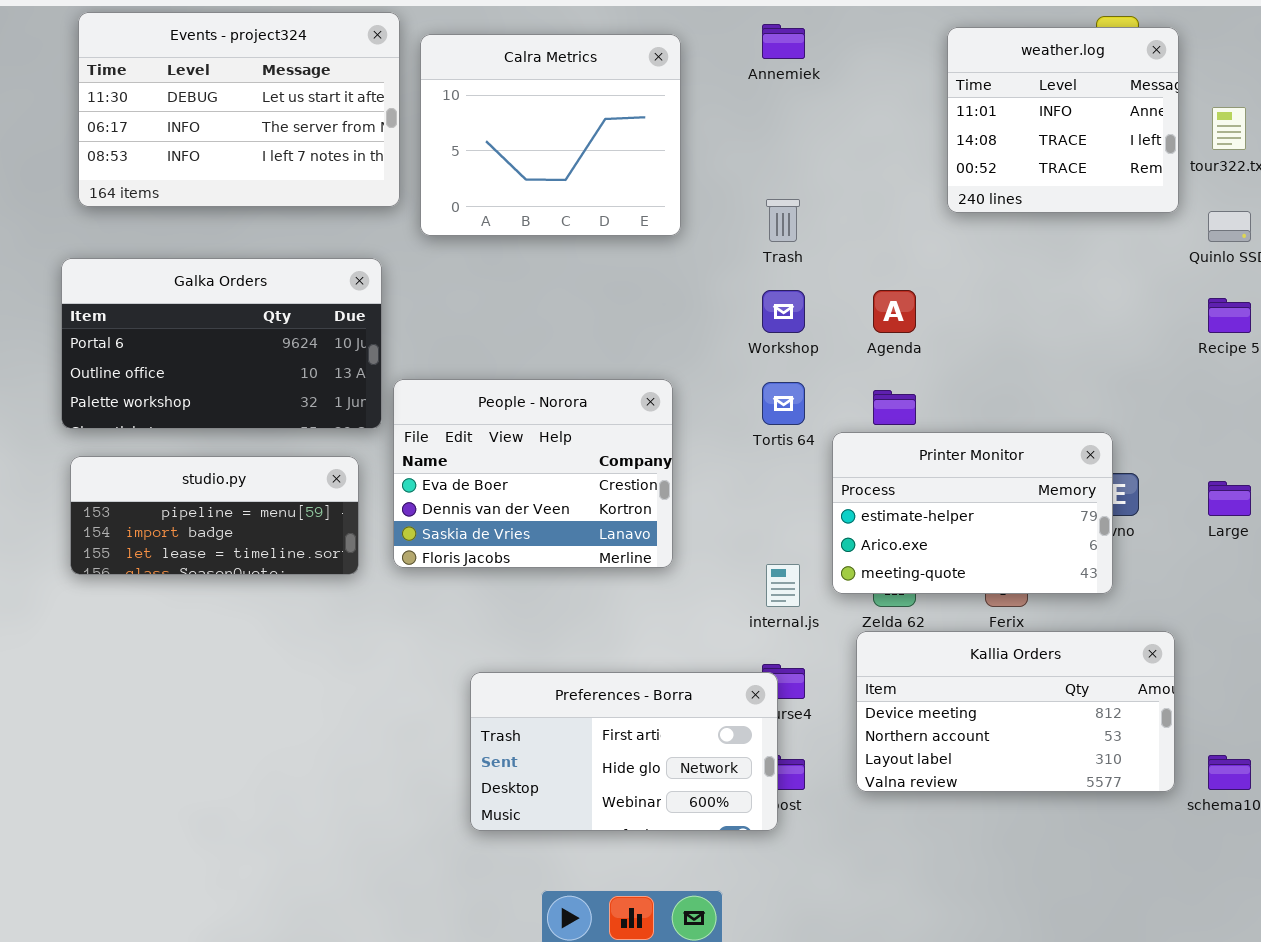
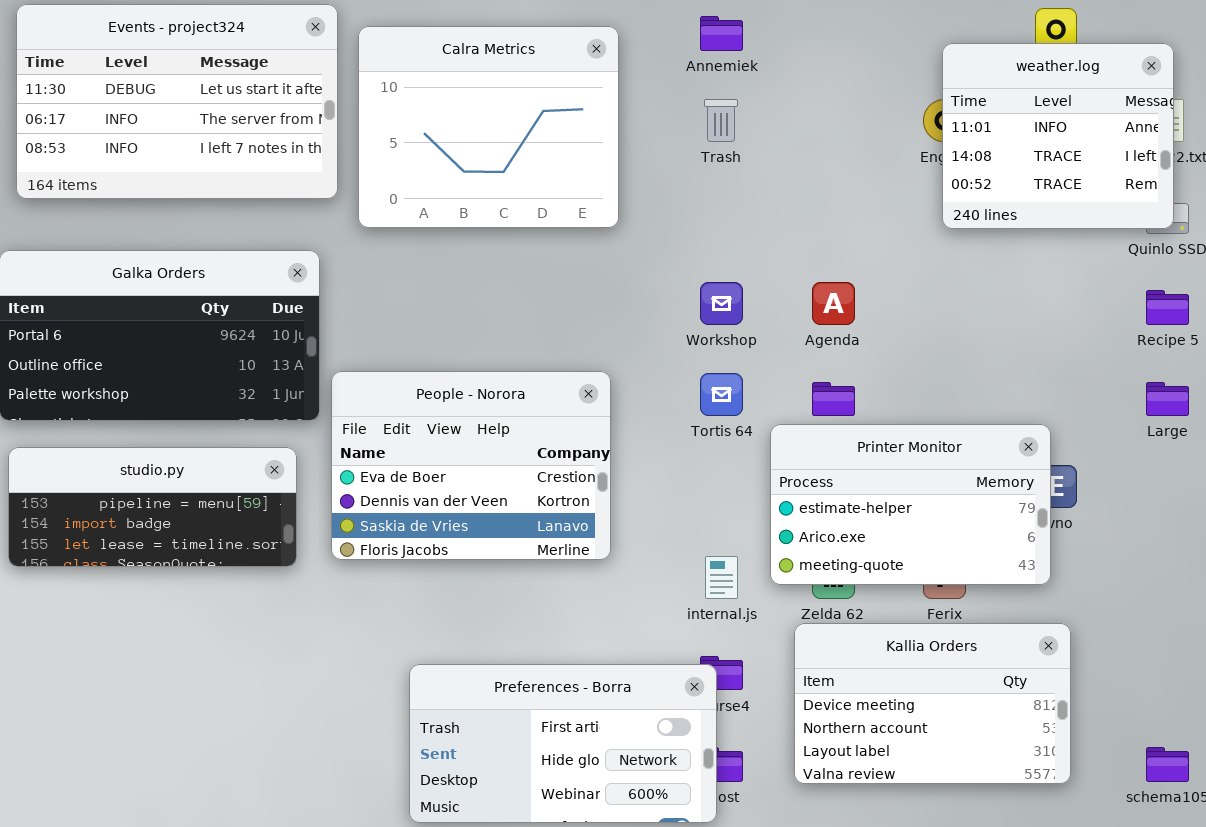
weather.log: [947,27,1179,213] -> [942,43,1174,229], moved
Trash: [766,199,800,242] -> [704,99,738,142], moved
Large: [1208,481,1251,516] -> [1146,382,1189,416], moved
Kallia Orders: [856,631,1175,792] -> [794,623,1071,784], resized

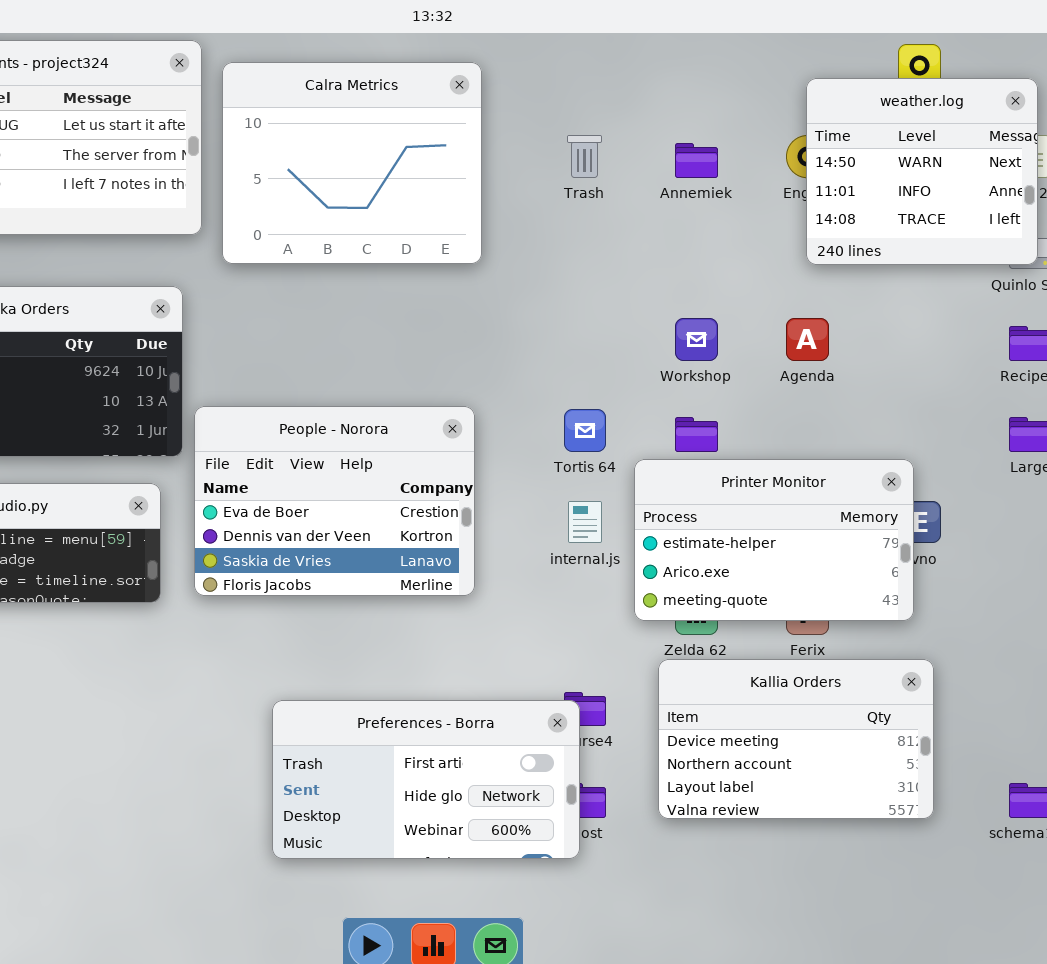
Annemiek: [700,16,743,51] -> [675,143,718,178], moved
weather.log: [942,43,1174,229] -> [806,78,1038,265], scrolled up 1 row
Workshop: [700,282,743,325] -> [675,318,718,361], moved
Agenda: [812,282,855,325] -> [786,318,829,361], moved
internal.js: [705,556,738,599] -> [568,501,602,543], moved

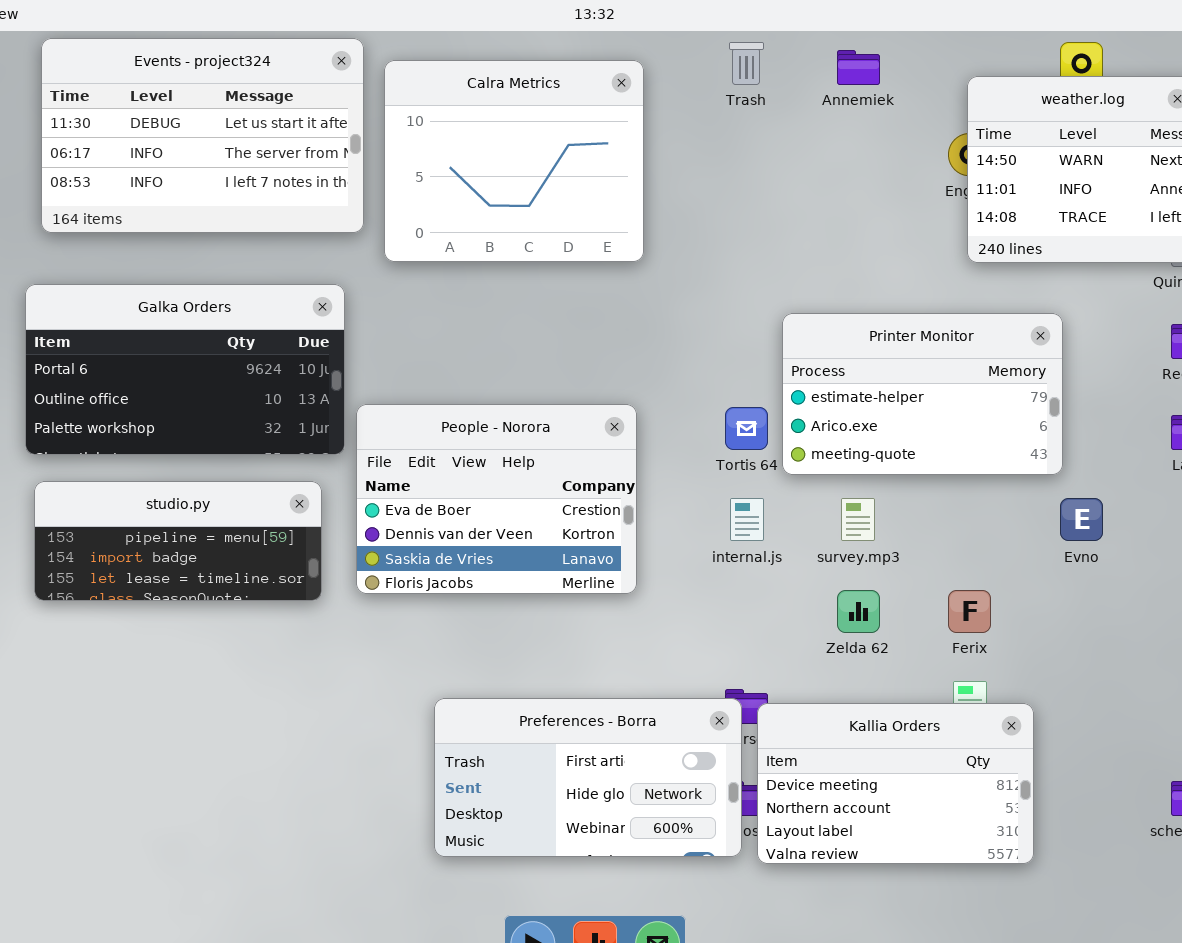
Trash: [567,135,602,178] -> [729,42,764,85], moved
Annemiek: [675,143,718,178] -> [837,50,880,85], moved
Printer Monitor: [634,459,914,621] -> [782,313,1063,475], moved
Kallia Orders: [658,659,934,819] -> [757,703,1034,864], moved

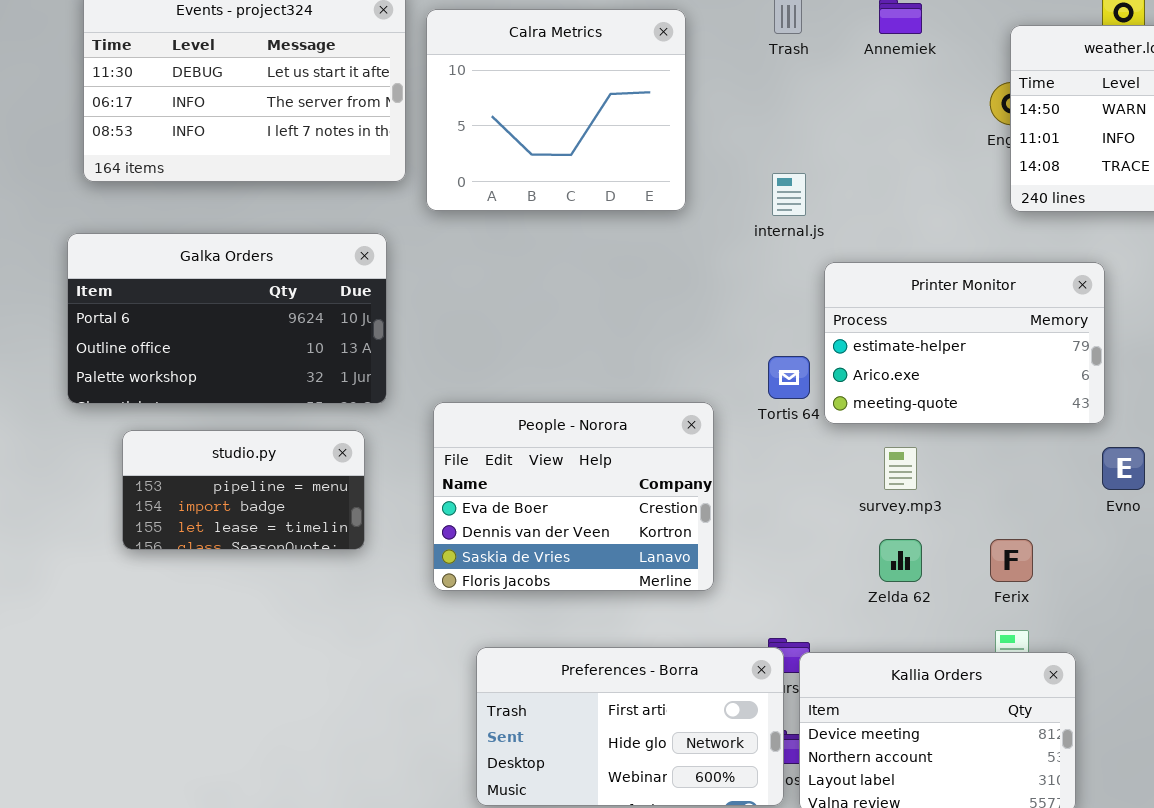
People - Norora: [356,404,637,594] -> [433,402,714,591], moved
studio.py: [34,481,322,601] -> [122,430,365,550], resized
internal.js: [730,498,764,541] -> [772,173,806,216], moved

